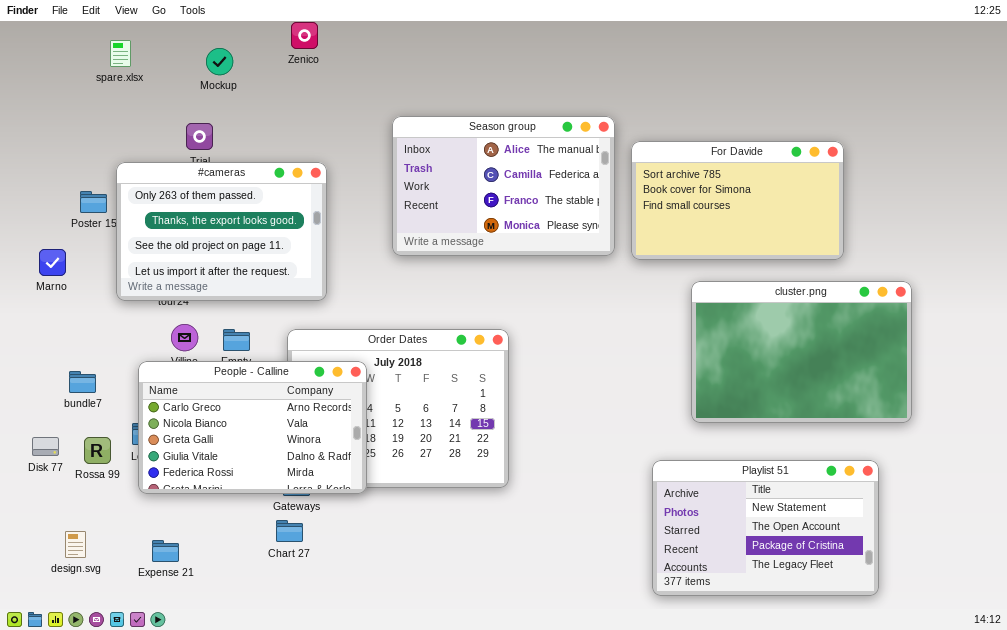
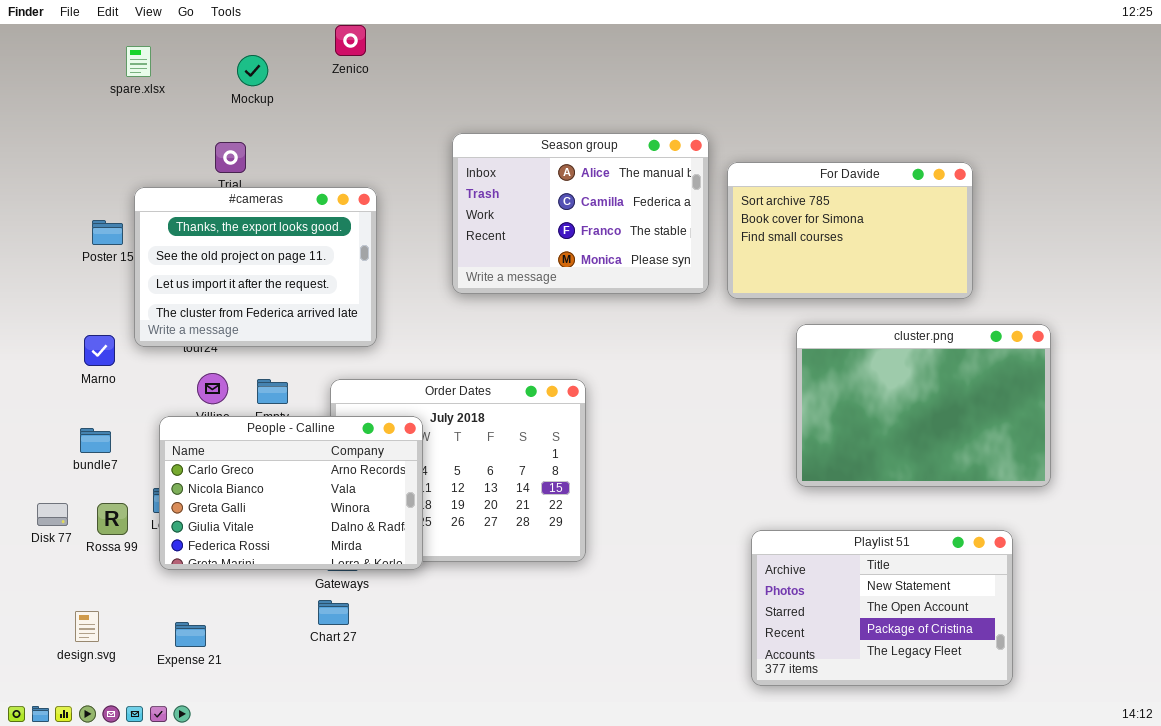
#cameras: [116,162,327,301] -> [134,187,377,347], scrolled down 1 row
Marno: [39,249,66,276] -> [84,335,115,366], moved

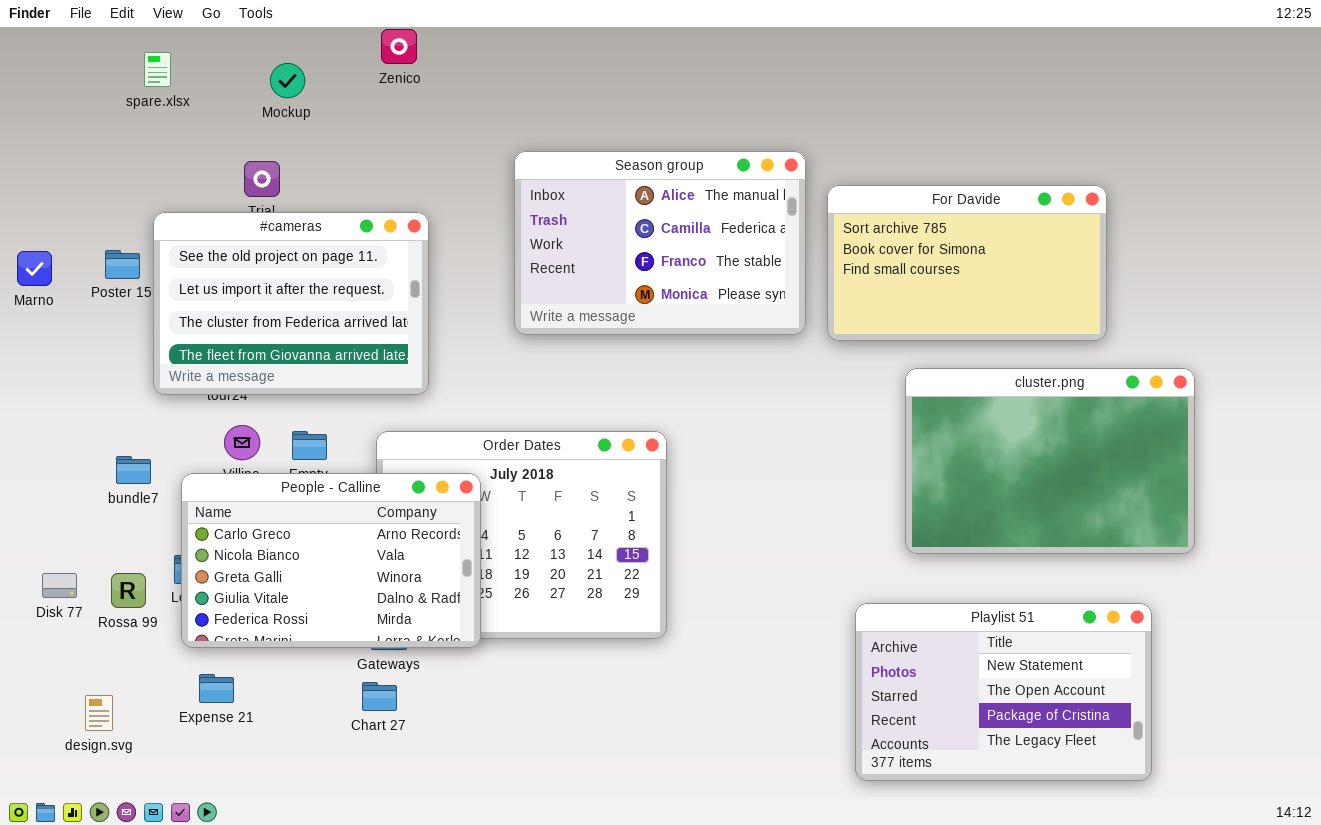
#cameras: [134,187,377,347] -> [153,212,429,395], scrolled down 1 row
Marno: [84,335,115,366] -> [17,251,52,286], moved
bundle7: [80,428,111,453] -> [116,456,151,484], moved
Expense 21: [175,622,206,647] -> [199,674,234,703], moved

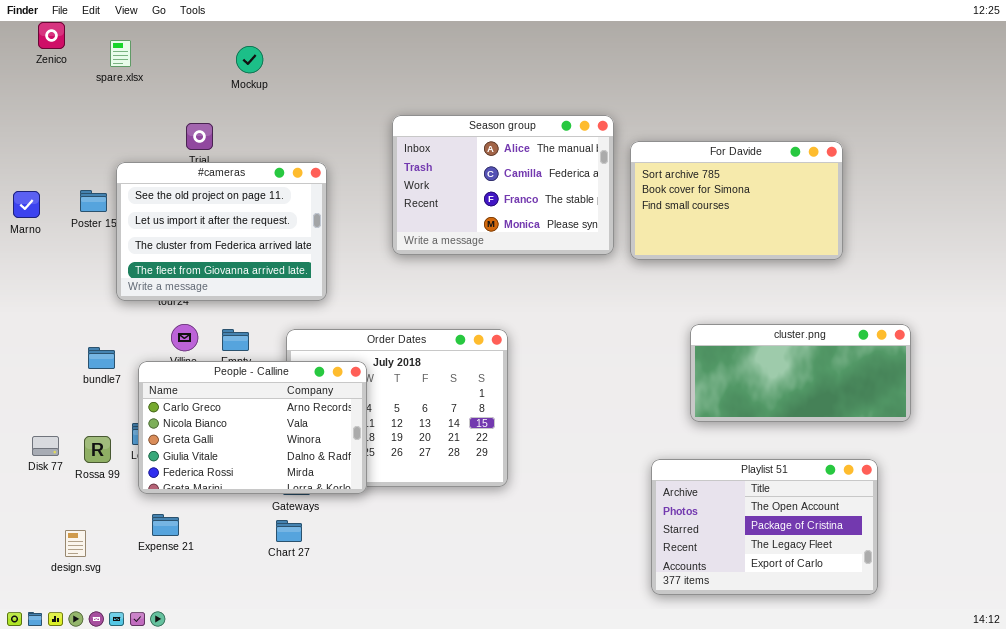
Zenico: [381,29,417,64] -> [38,22,65,49], moved
Mockup: [270,63,305,98] -> [236,46,263,73], moved
cluster.png: [905,368,1195,554] -> [690,324,911,422], resized
Playlist 51: [855,603,1152,781] -> [651,459,878,595], scrolled down 1 row

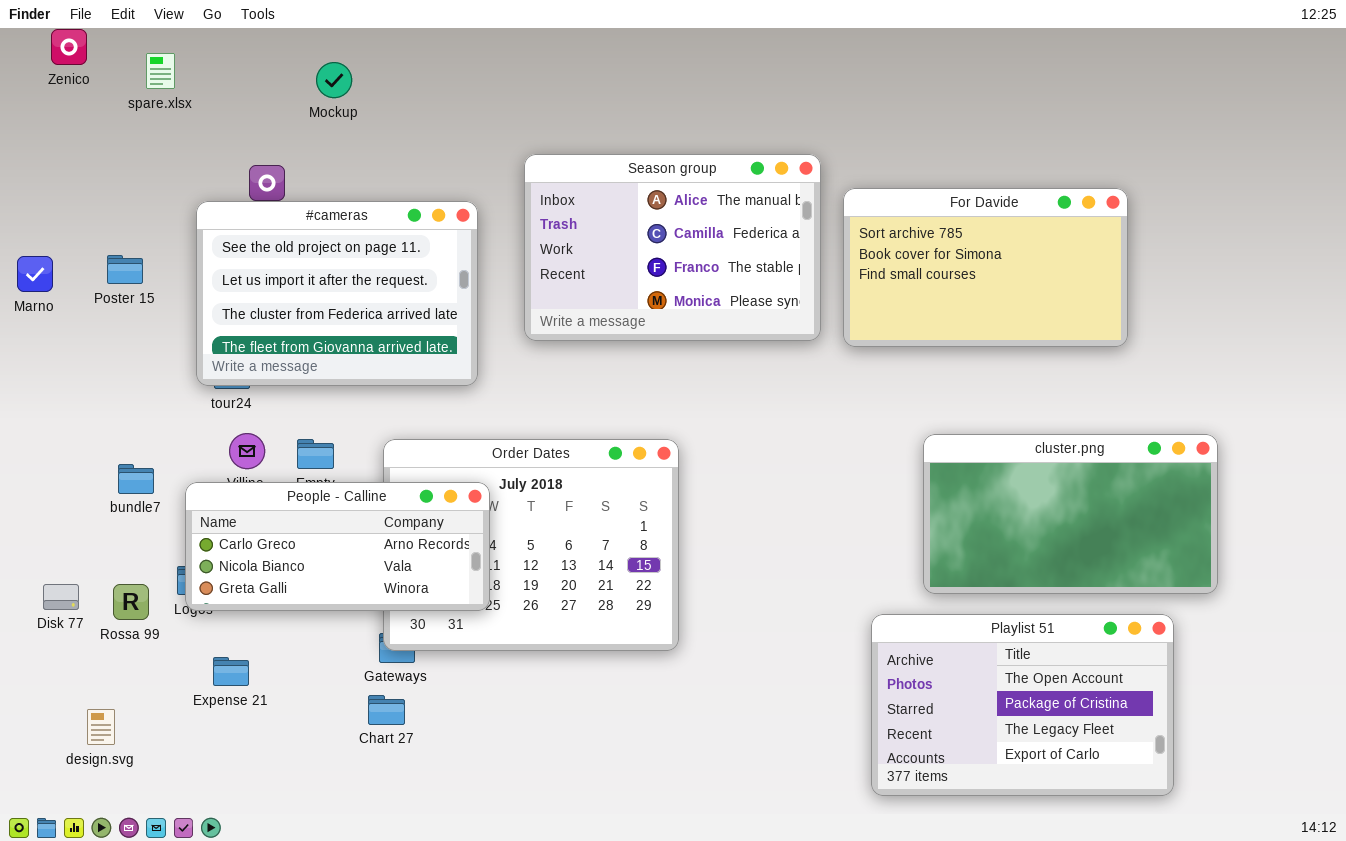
#cameras: [116,162,327,301] -> [196,201,478,386], moved
cluster.png: [690,324,911,422] -> [923,434,1218,594], resized
People - Calline: [138,361,367,494] -> [185,482,490,611], resized
Expense 21: [152,514,179,536] -> [213,657,249,686], moved

